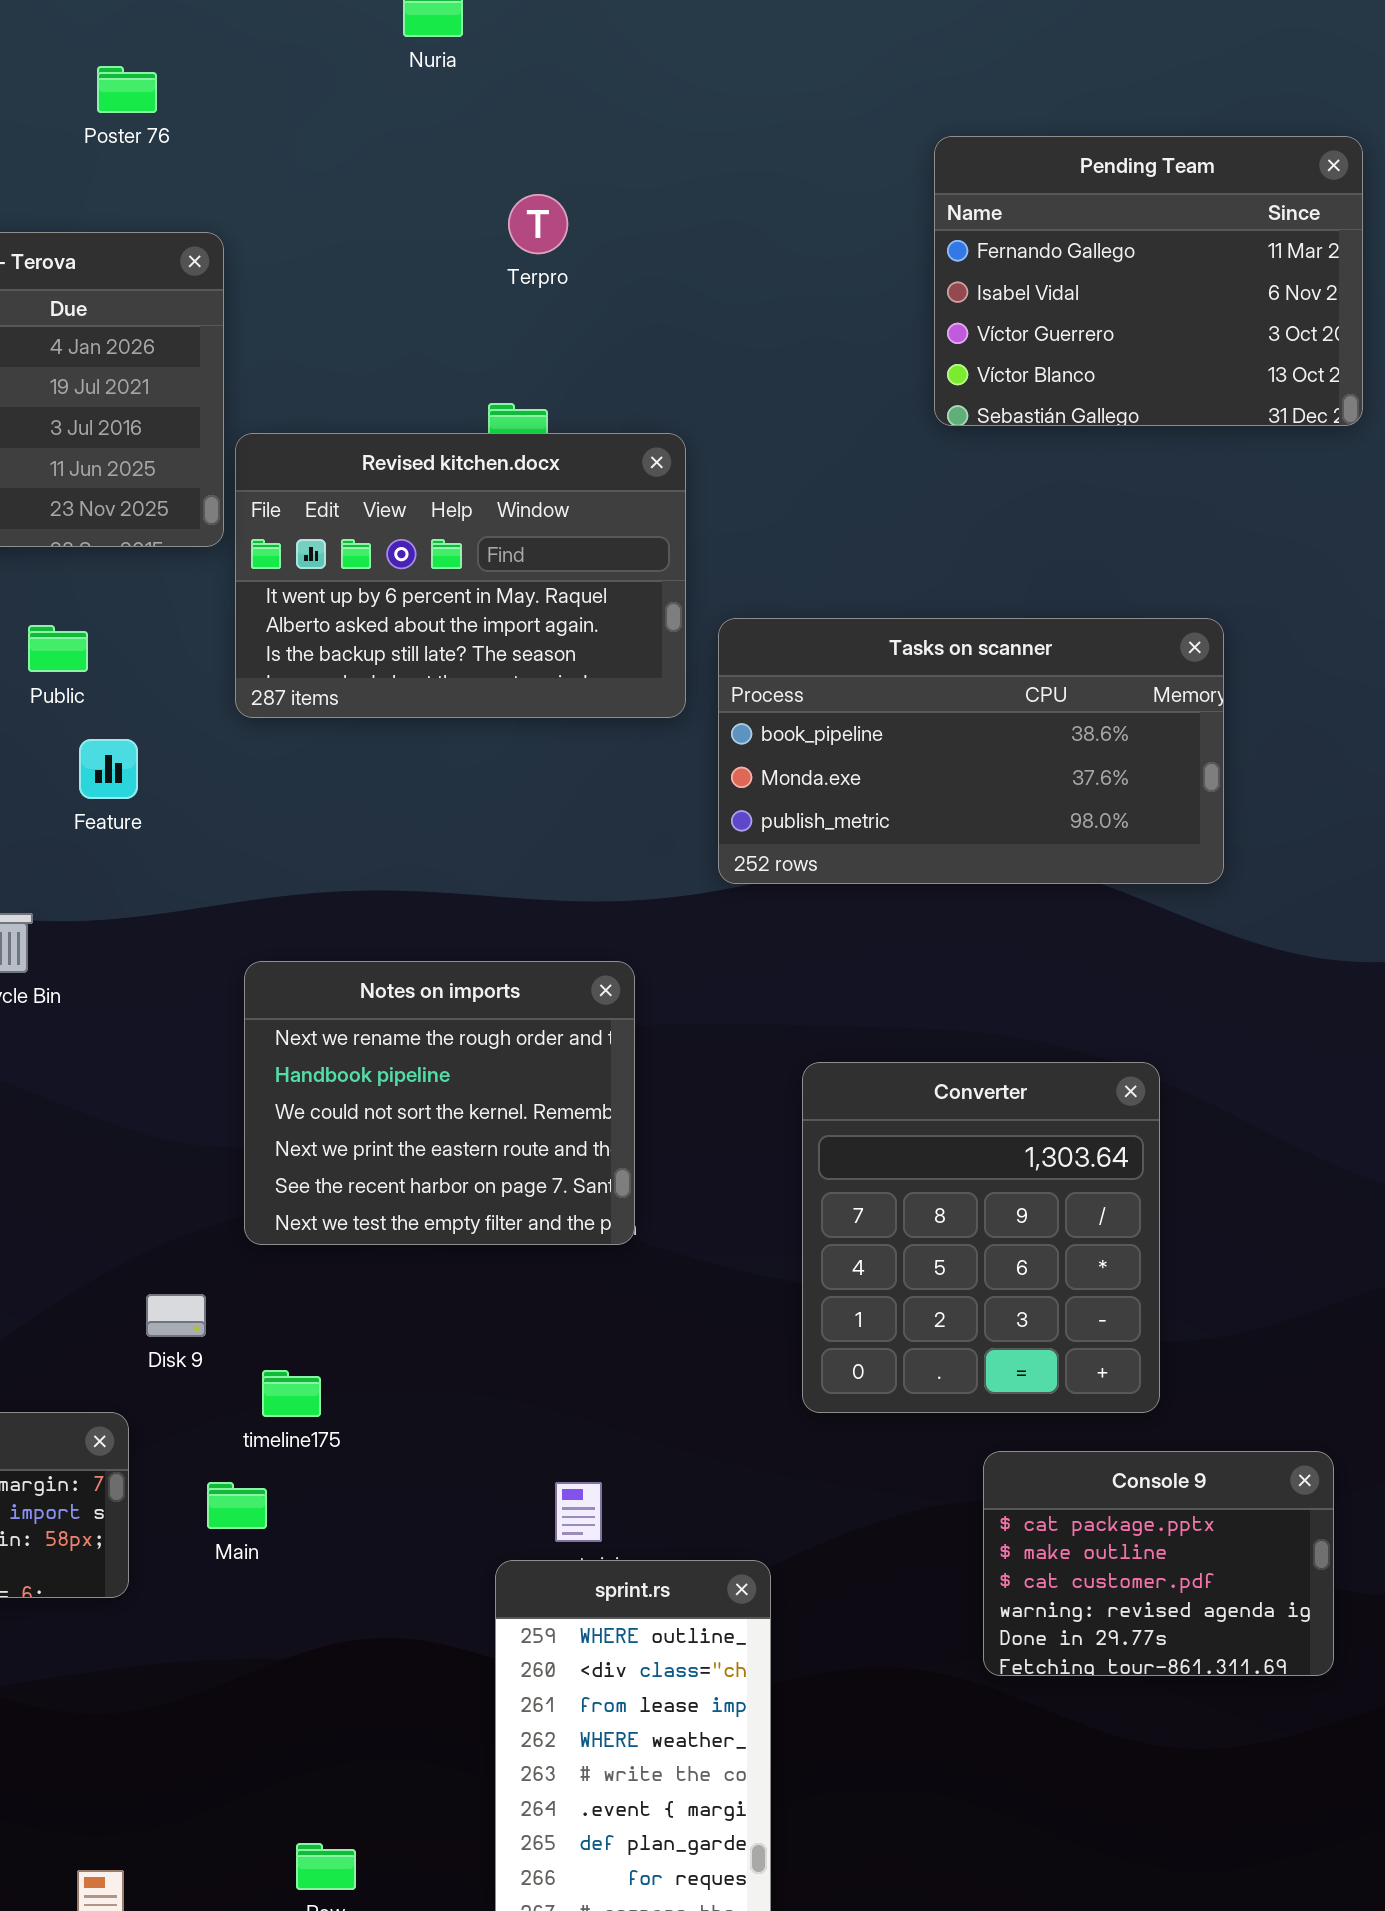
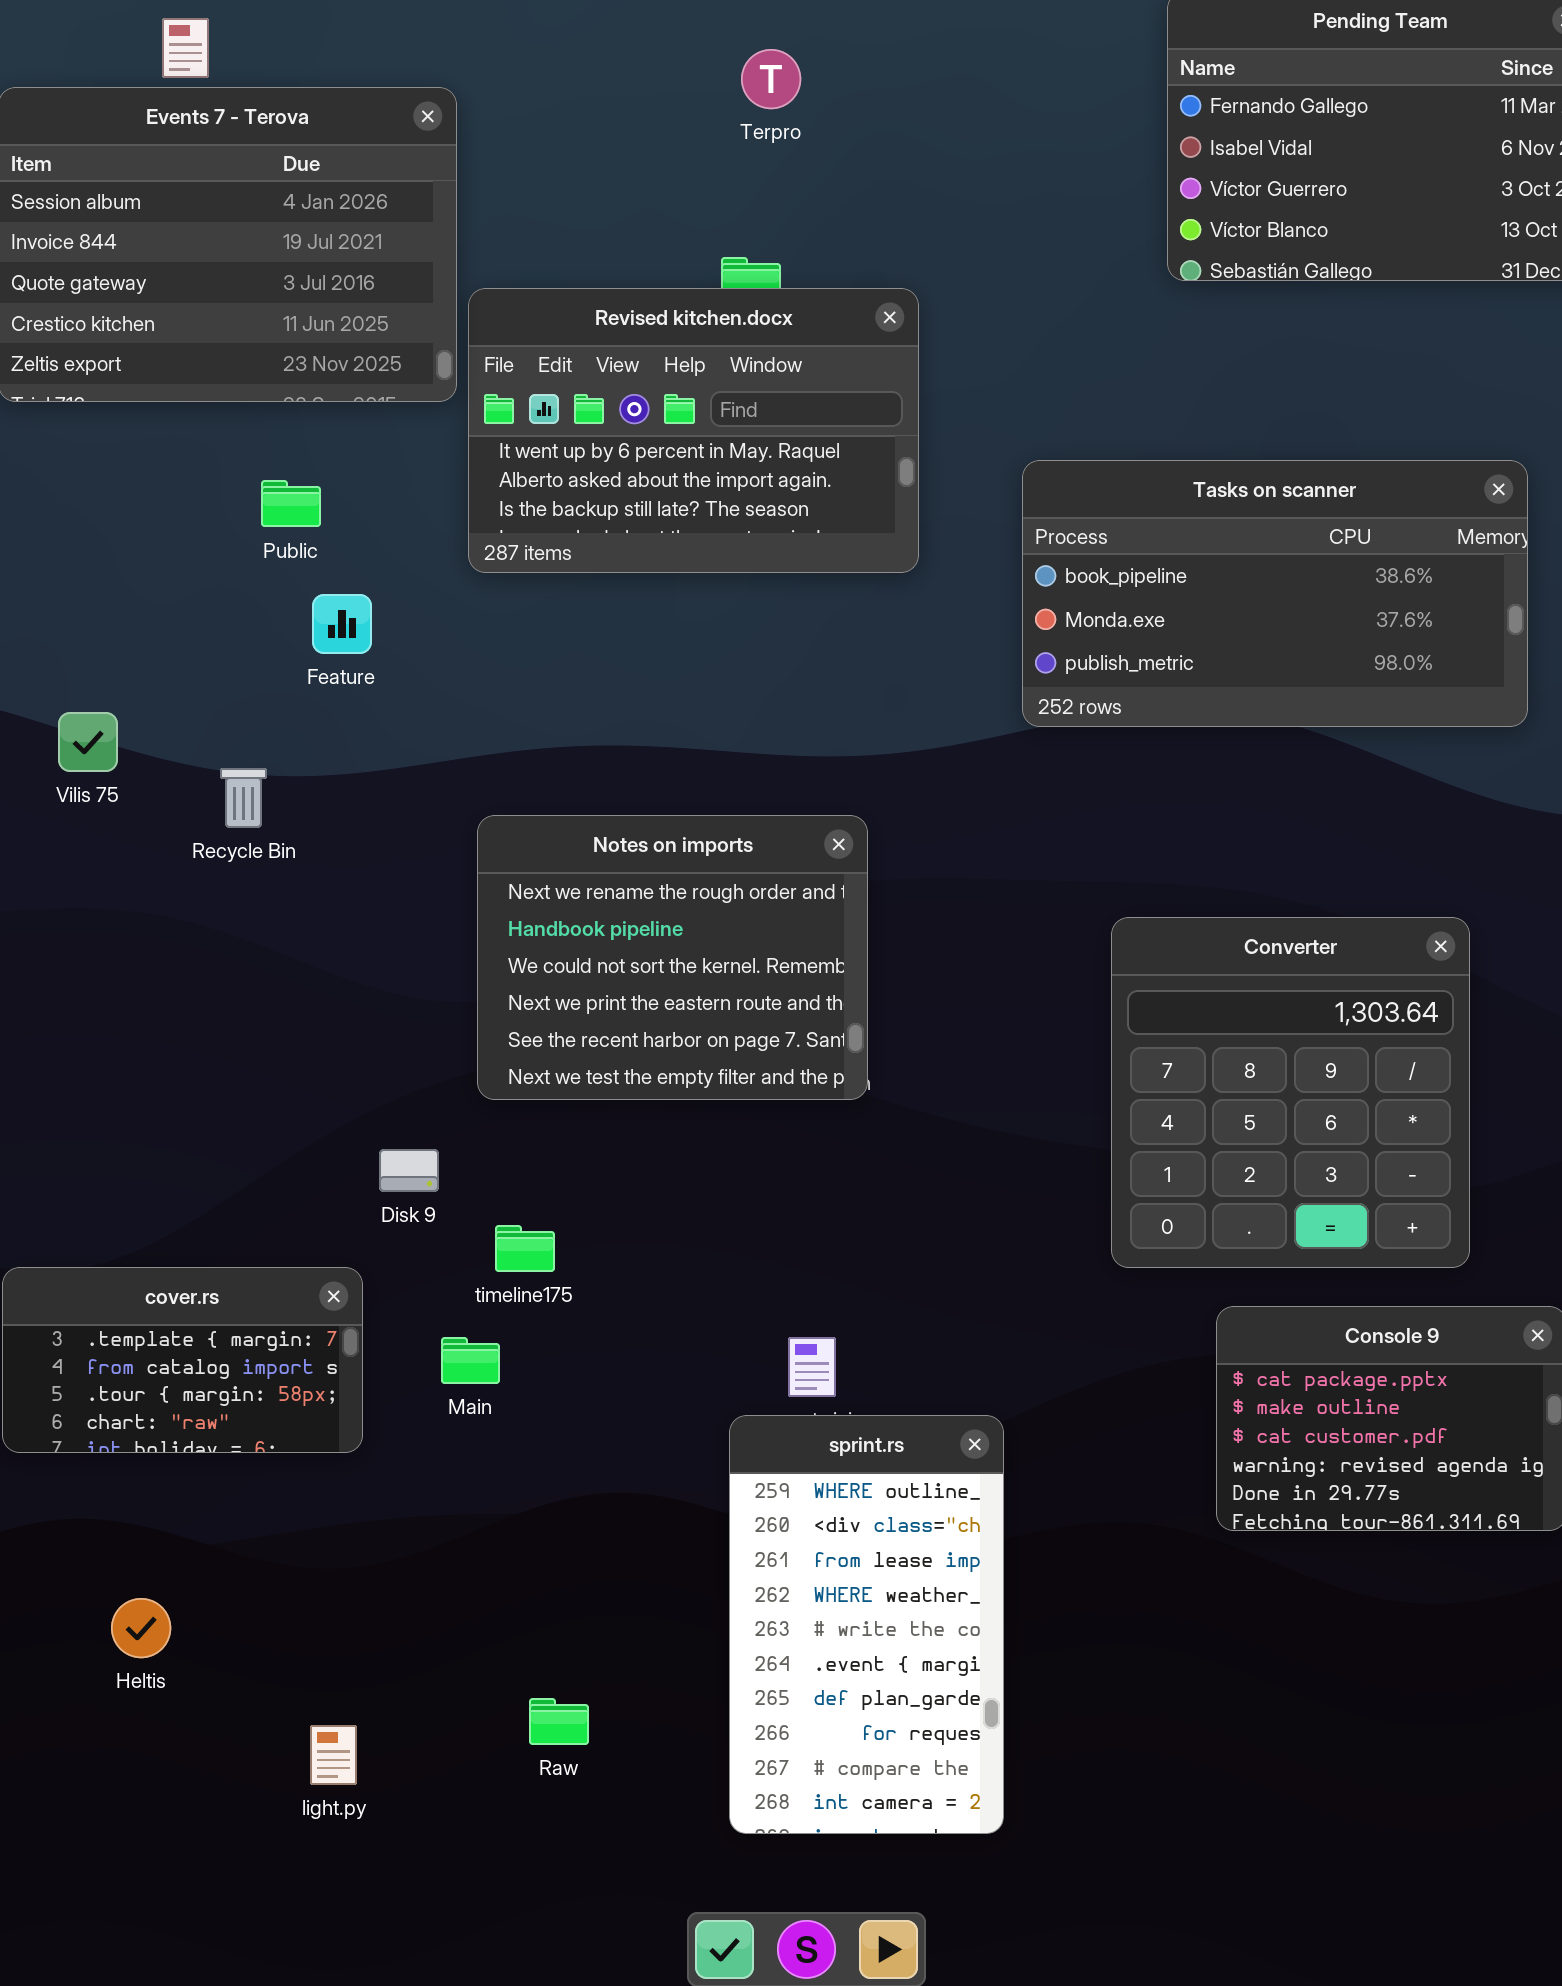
Tasks on scanner: [718,618,1224,884] -> [1022,460,1528,727], moved
Converter: [802,1062,1160,1413] -> [1111,917,1470,1268], moved

